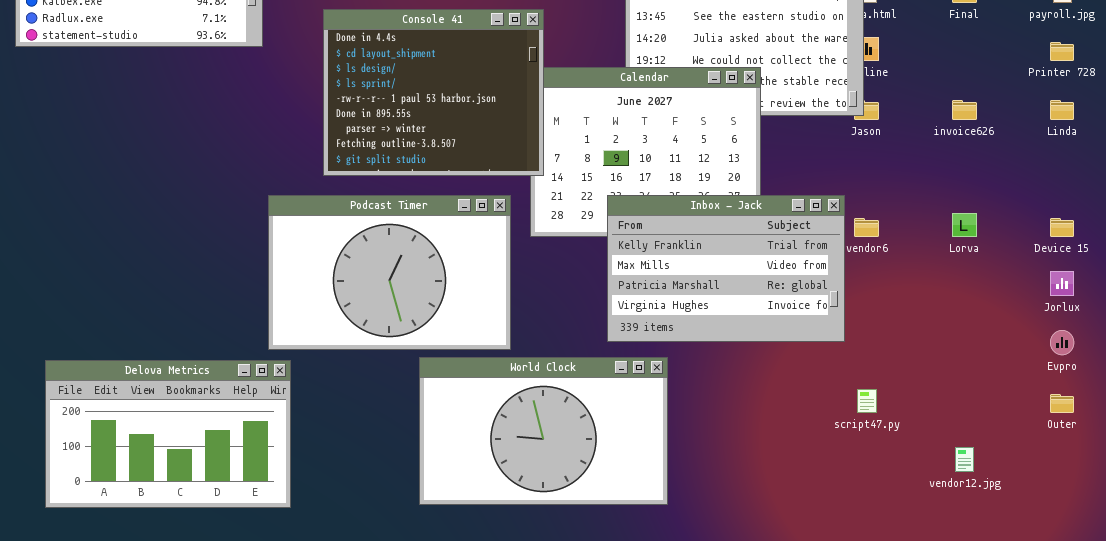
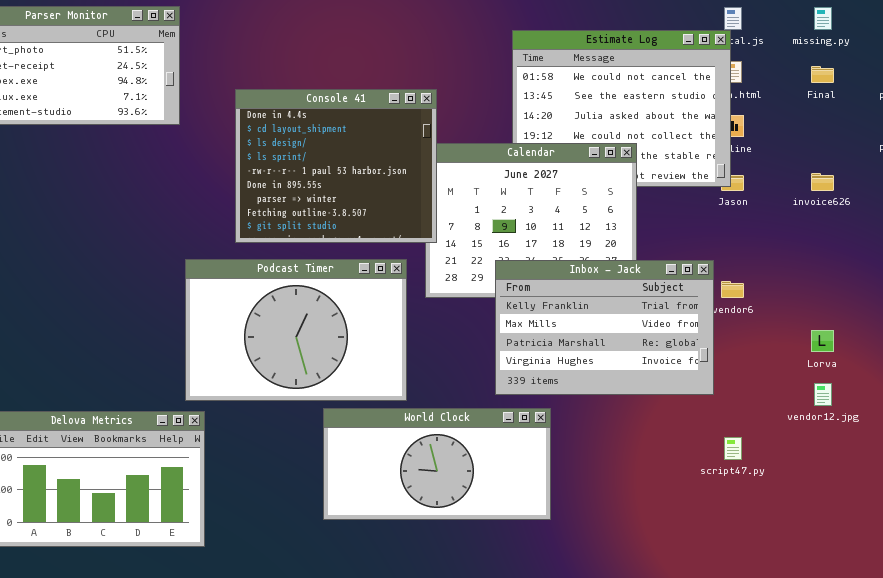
Lorva: [952,213,977,237] -> [811,330,834,352], moved
World Clock: [419,357,668,505] -> [323,408,551,520], resized
vendor12.jpg: [955,447,974,472] -> [814,383,832,406], moved

